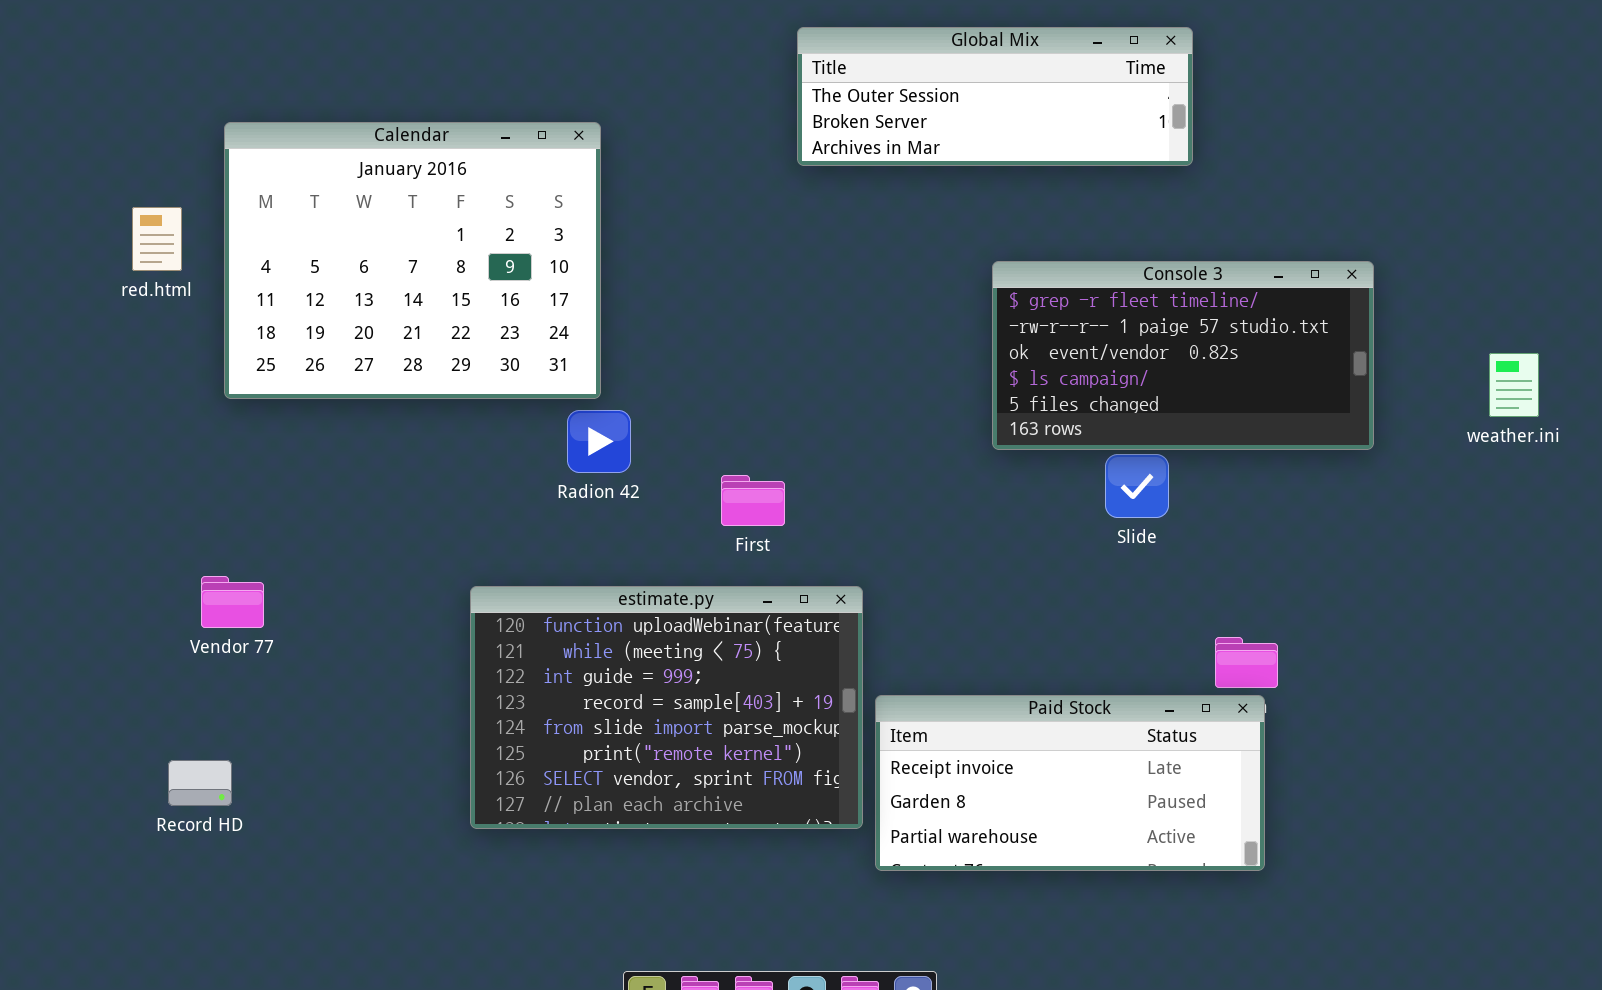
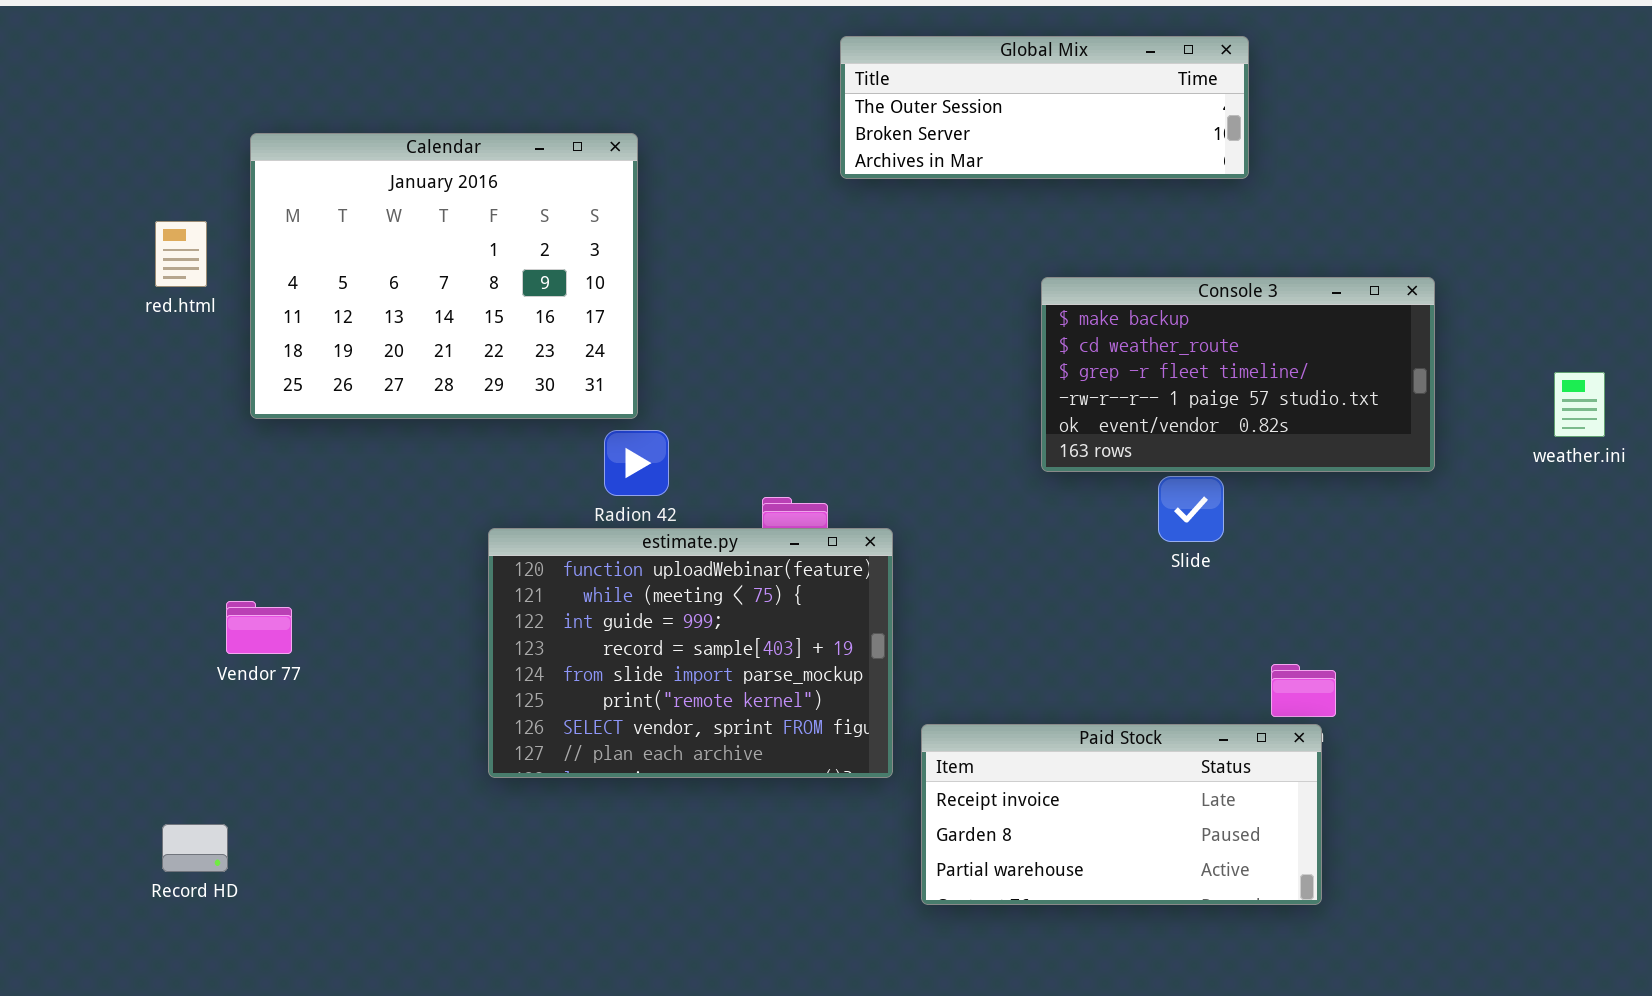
Console 3: [992,261,1374,450] -> [1041,277,1435,472], scrolled up 2 rows
estimate.py: [470,586,863,829] -> [488,528,893,778], moved
Record HD: [168,760,232,806] -> [162,824,228,872], moved

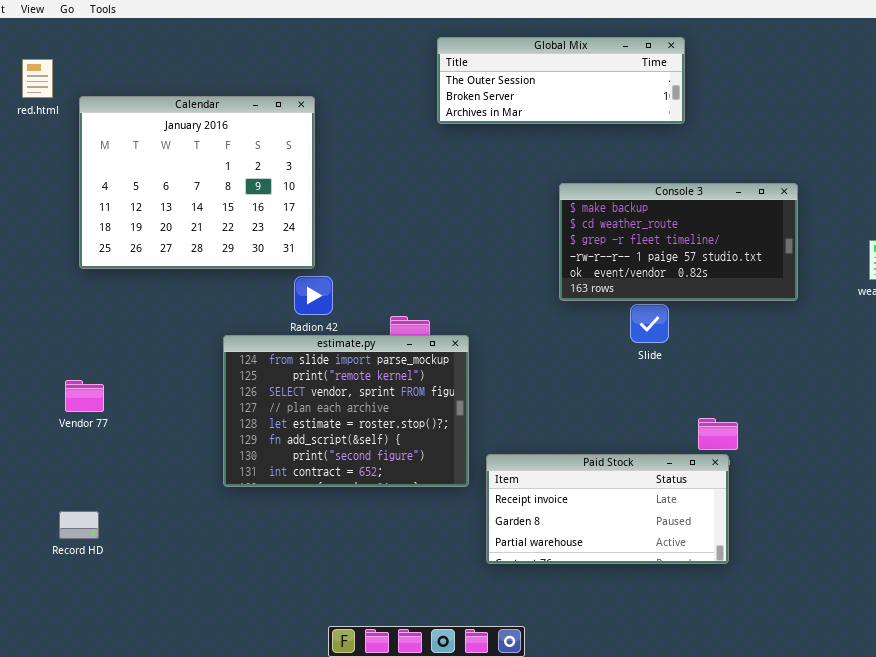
red.html: [155,221,207,287] -> [22,59,53,98], moved
estimate.py: [488,528,893,778] -> [223,335,469,487], scrolled down 4 rows
Record HD: [162,824,228,872] -> [59,511,99,539], moved

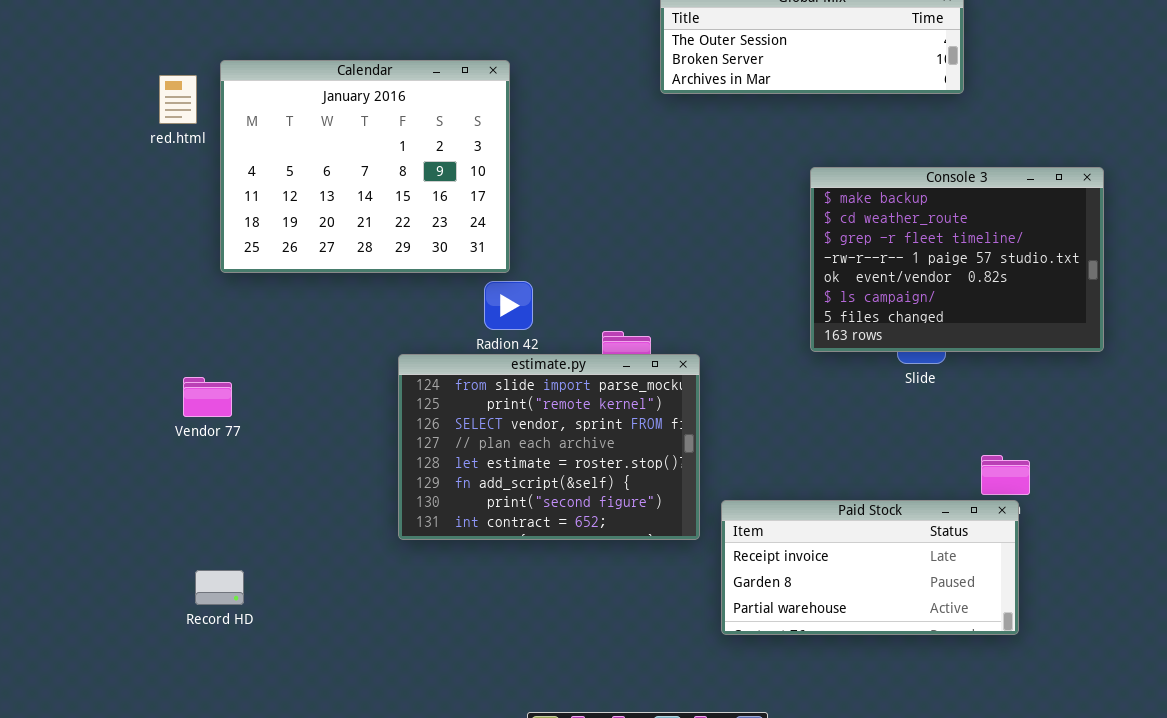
red.html: [22,59,53,98] -> [159,75,197,124], moved
Console 3: [559,183,798,301] -> [810,167,1104,352], resized
Vendor 77: [65,380,104,412] -> [183,377,232,417], moved

